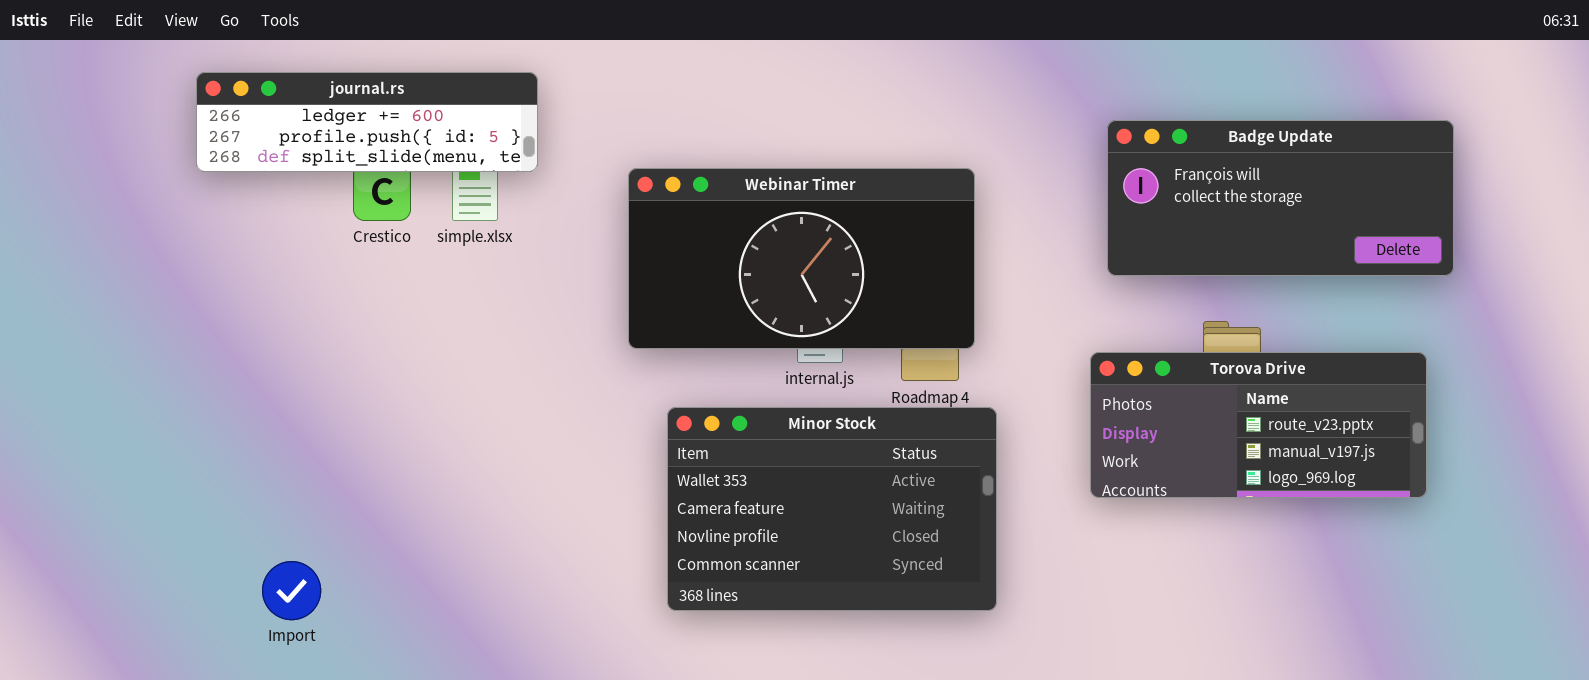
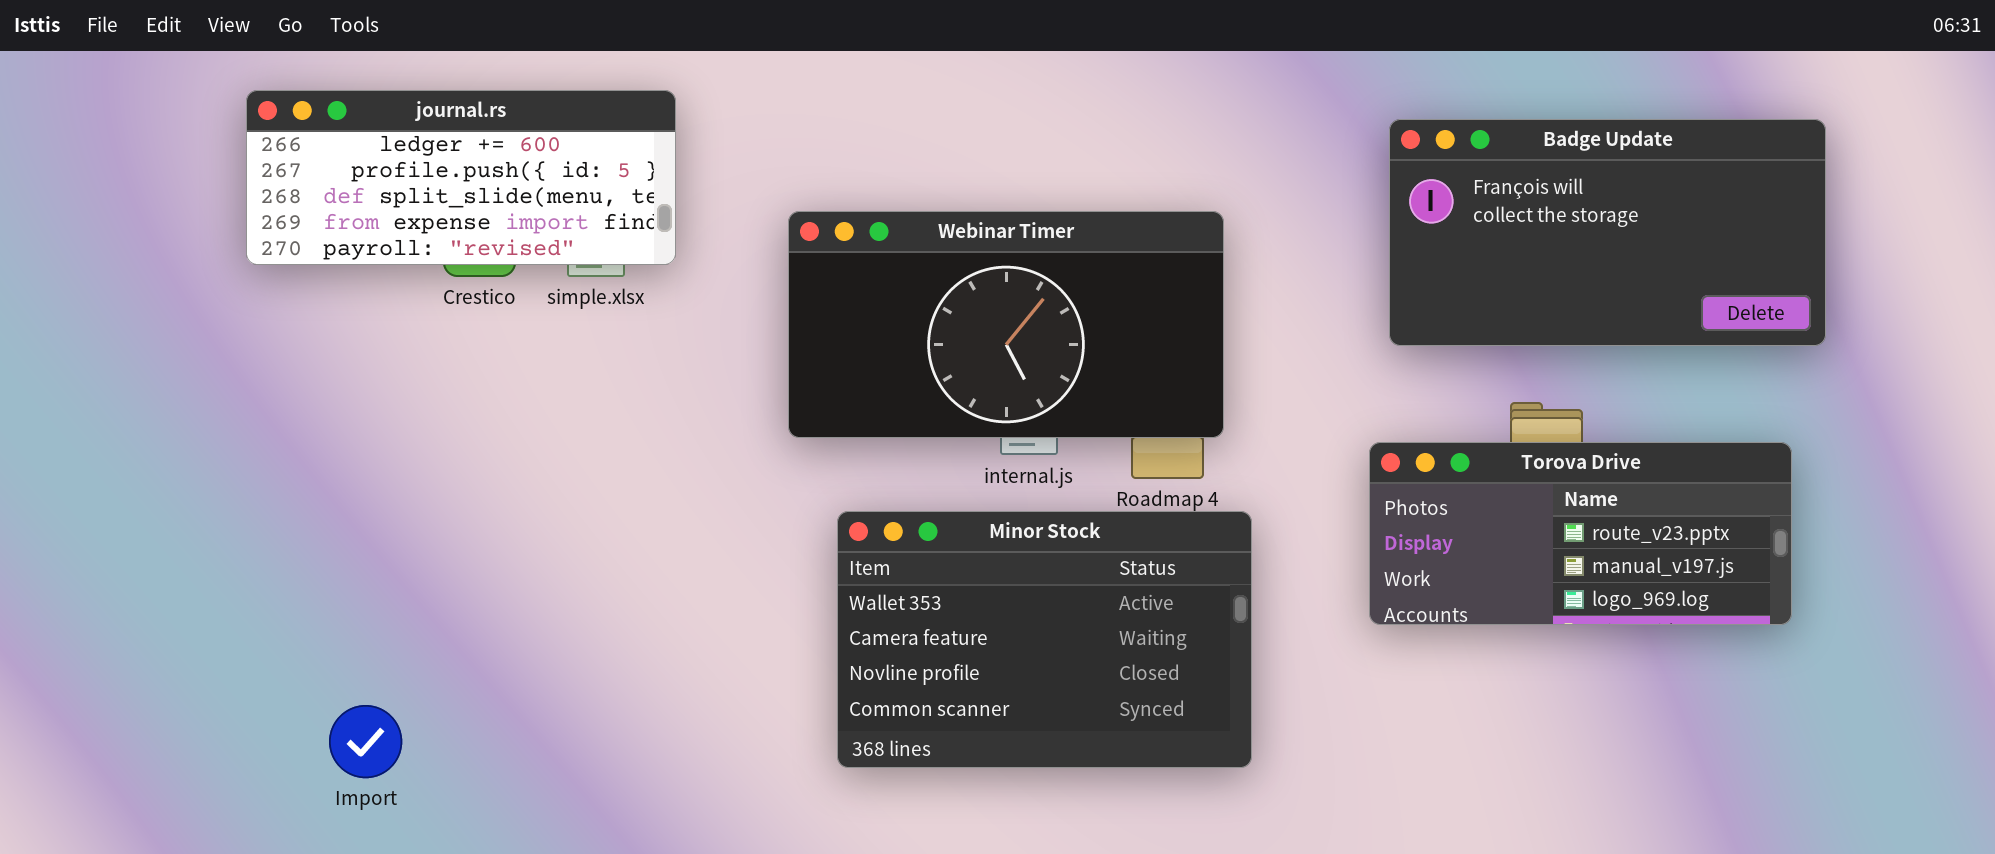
journal.rs: [196,72,538,172] -> [246,90,676,265], resized
Badge Update: [1107,120,1454,276] -> [1389,119,1826,346], resized

